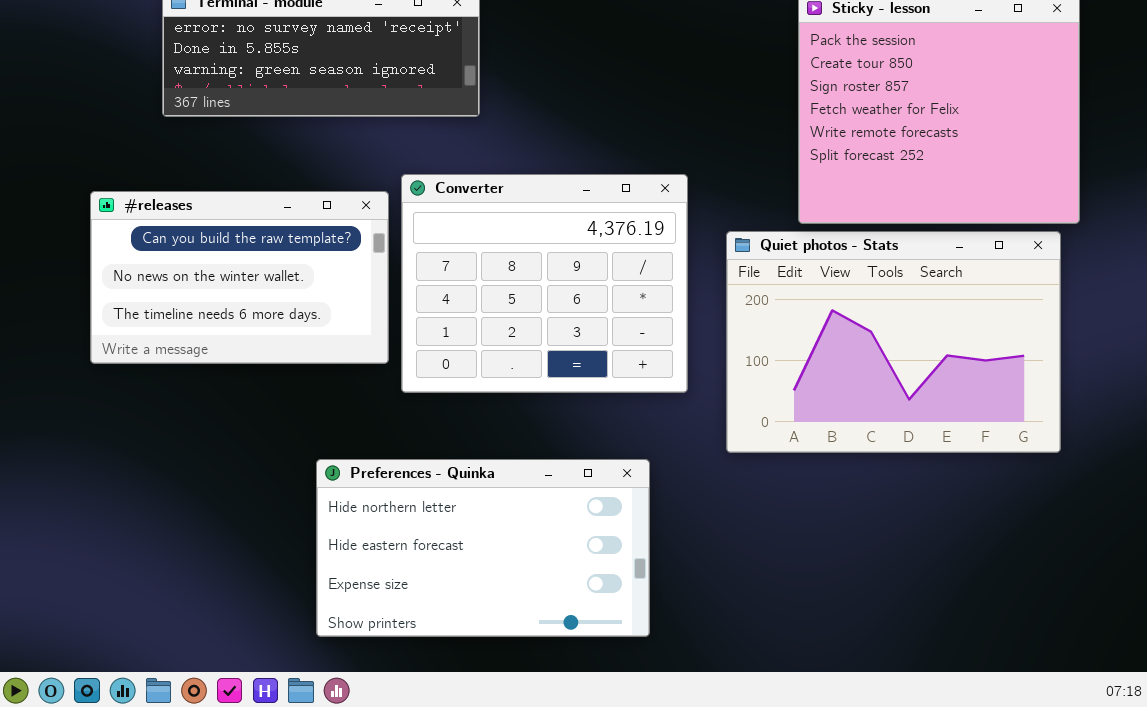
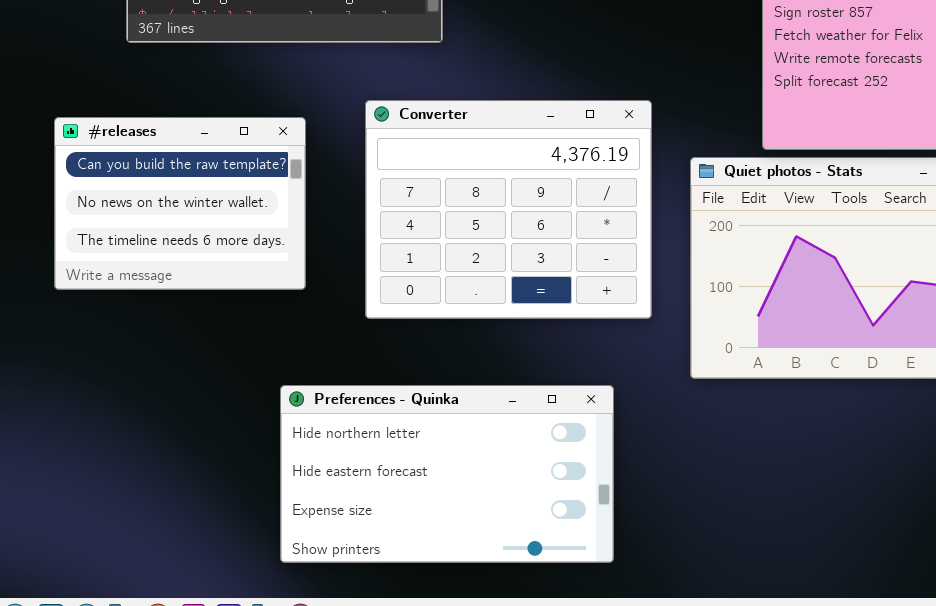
#releases: [90,191,389,364] -> [54,117,306,290], resized

